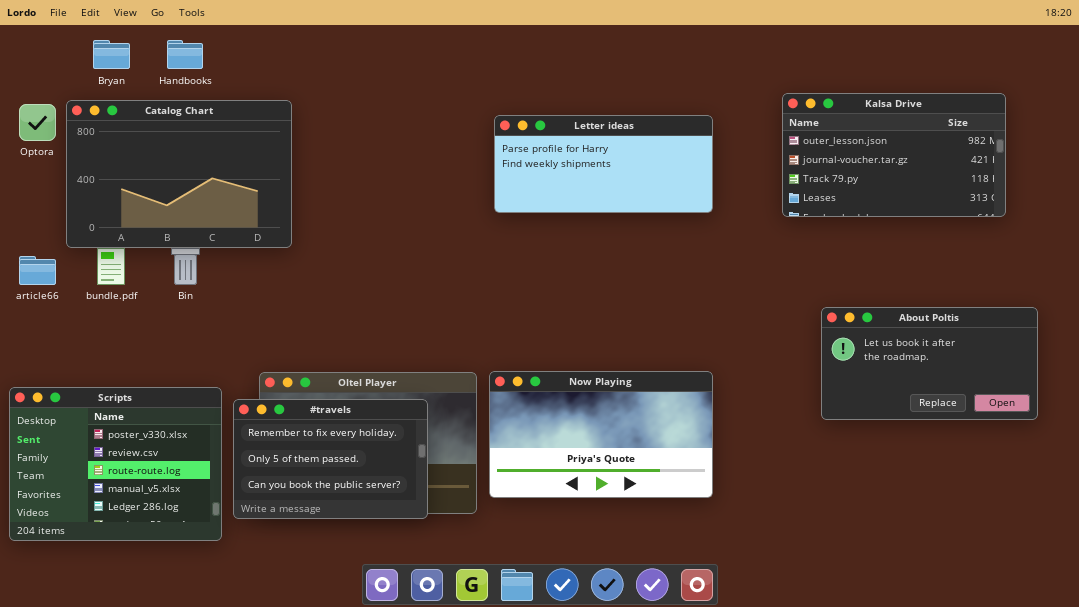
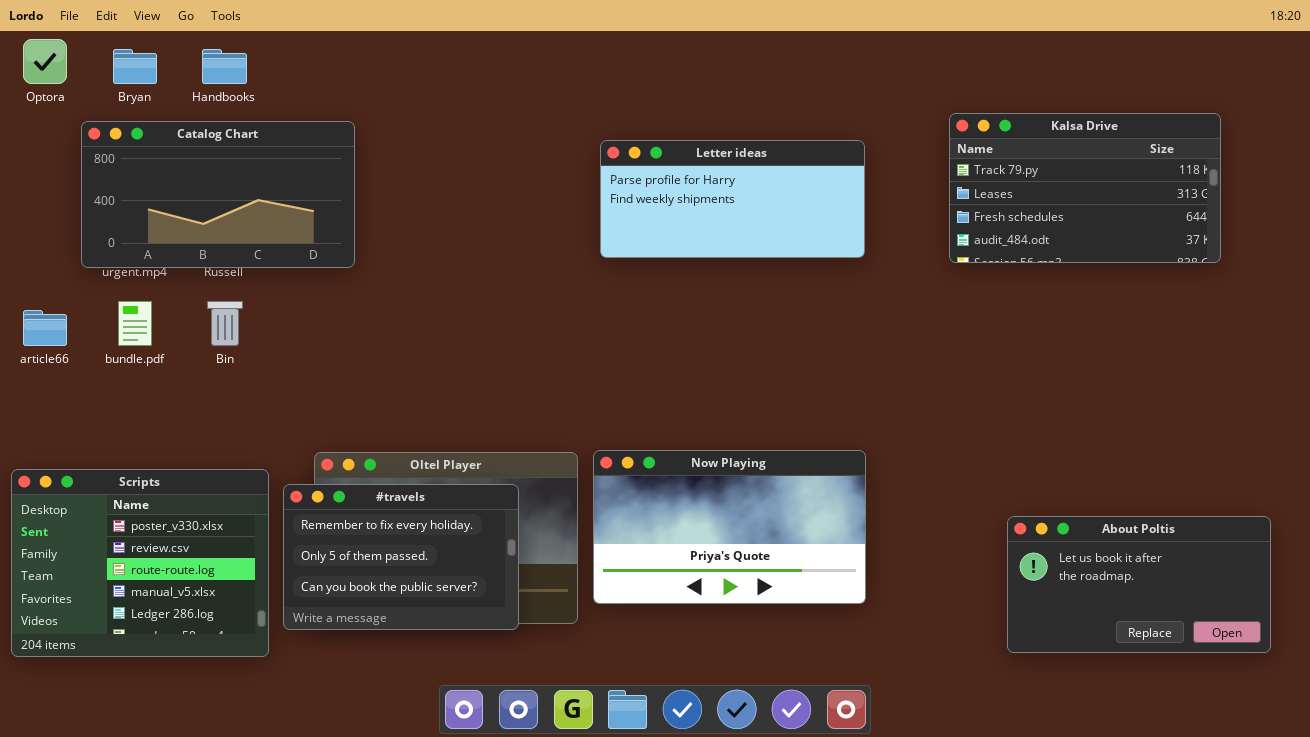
Kalsa Drive: [782,93,1006,217] -> [949,113,1221,263], scrolled down 2 rows
Catalog Chart: [66,100,292,248] -> [81,121,355,268], resized
Optora: [19,104,56,141] -> [23,39,67,84], moved
About Poltis: [821,307,1038,420] -> [1007,516,1271,653], moved

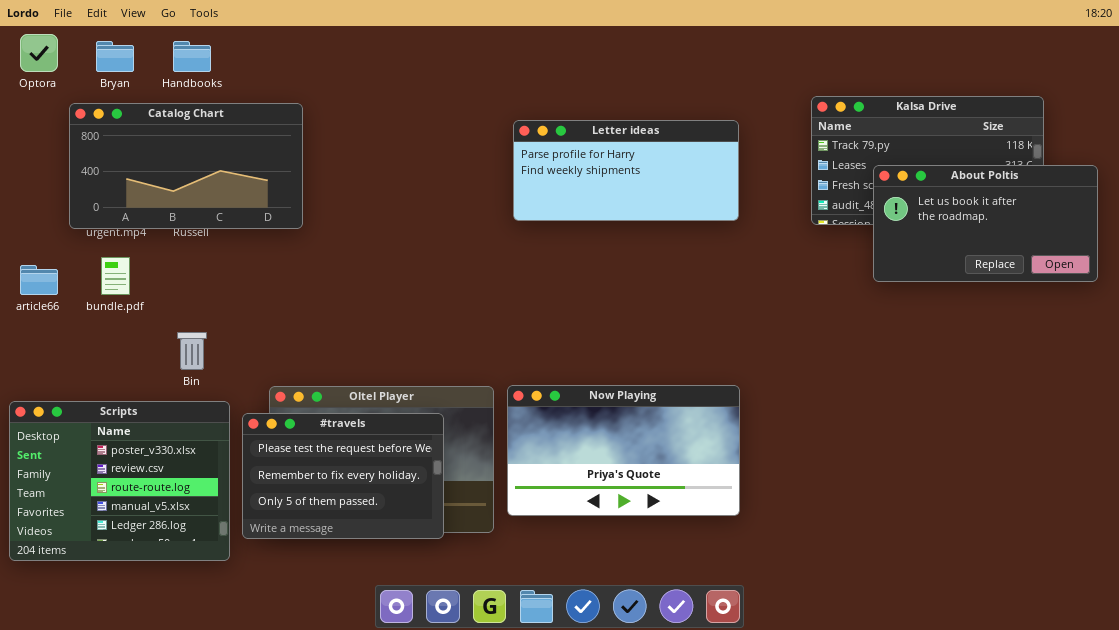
Bin: [207,301,243,346] -> [177,332,207,370], moved
#travels: [283,484,519,630] -> [242,413,444,539], scrolled up 1 row
About Poltis: [1007,516,1271,653] -> [873,165,1098,282], moved

